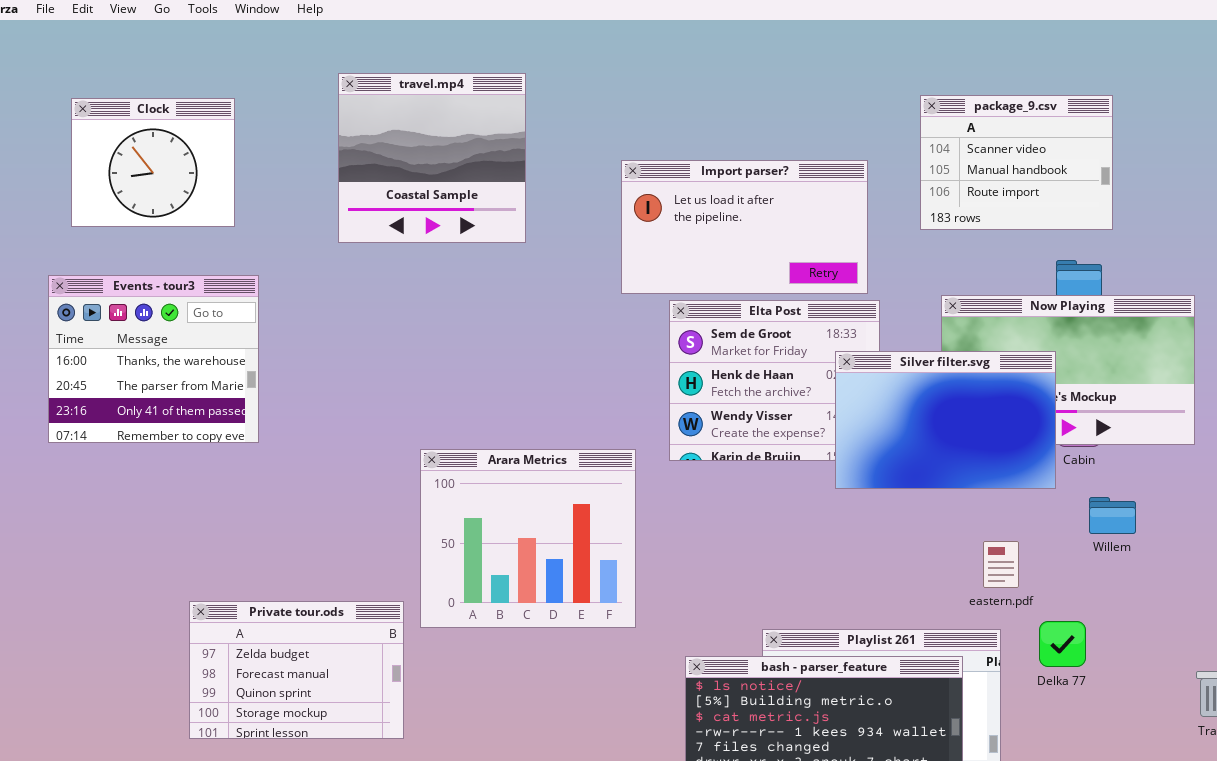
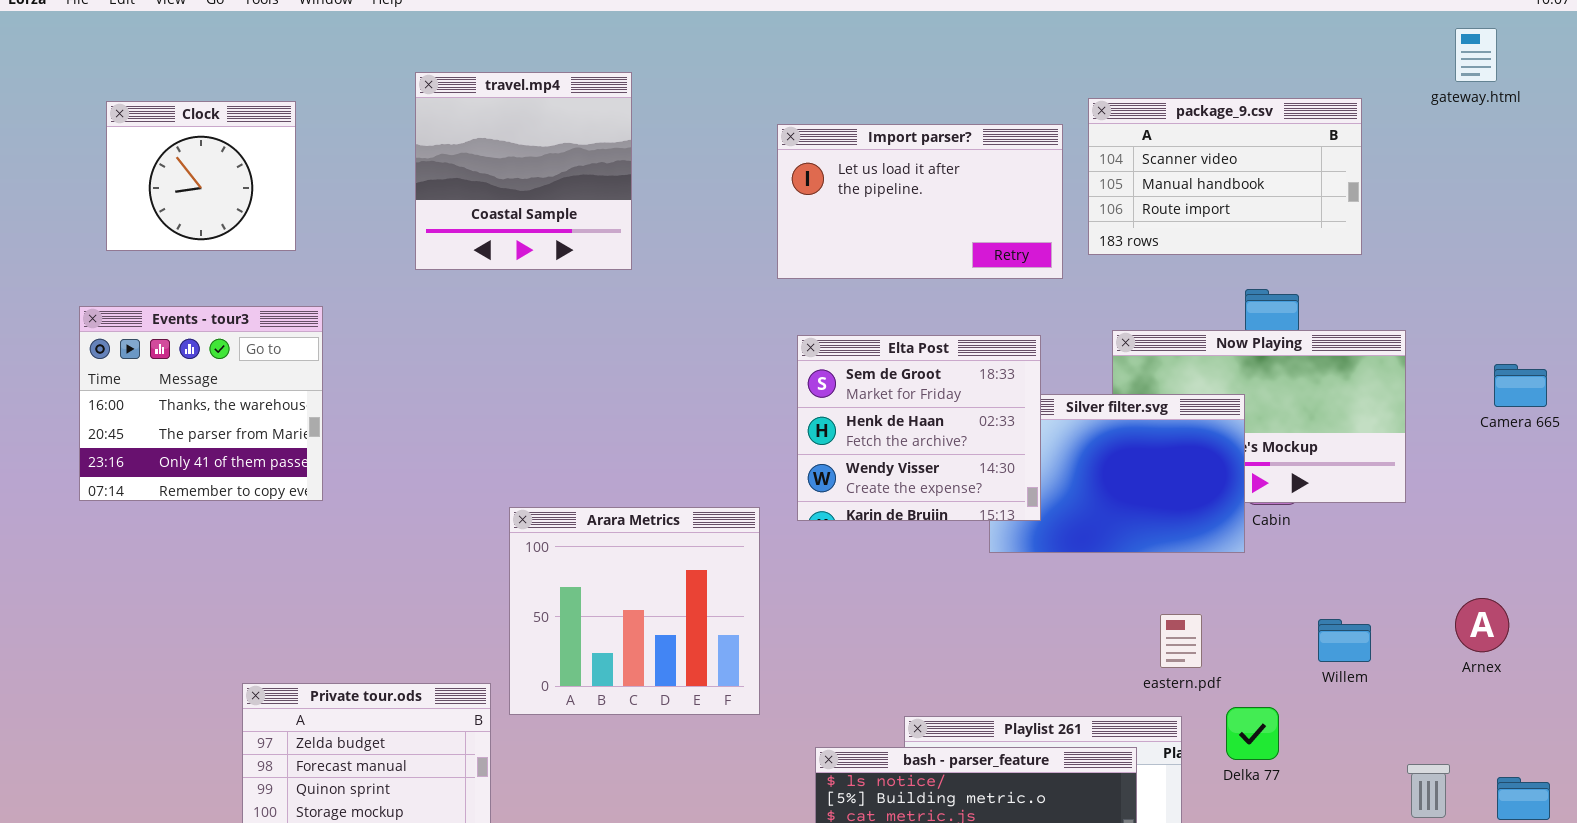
package_9.csv: [920,95,1113,230] -> [1088,98,1362,255], resized
Import parser?: [621,160,868,294] -> [777,124,1063,279], moved
Elta Post: [669,300,880,461] -> [797,335,1041,521], raised
Willem: [1089,497,1136,534] -> [1318,619,1371,662], moved

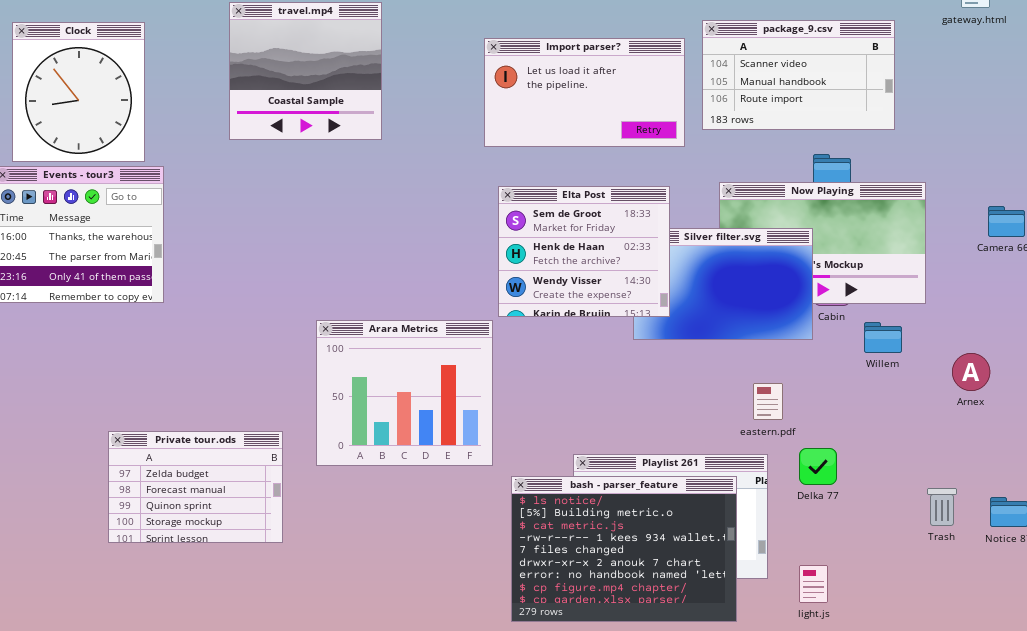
Clock: [106,101,296,251] -> [12,22,145,162], resized
Arara Metrics: [509,507,760,715] -> [316,320,493,466], moved
Arnex: [1455,598,1509,652] -> [952,353,990,391], moved
Willem: [1318,619,1371,662] -> [864,322,902,353], moved

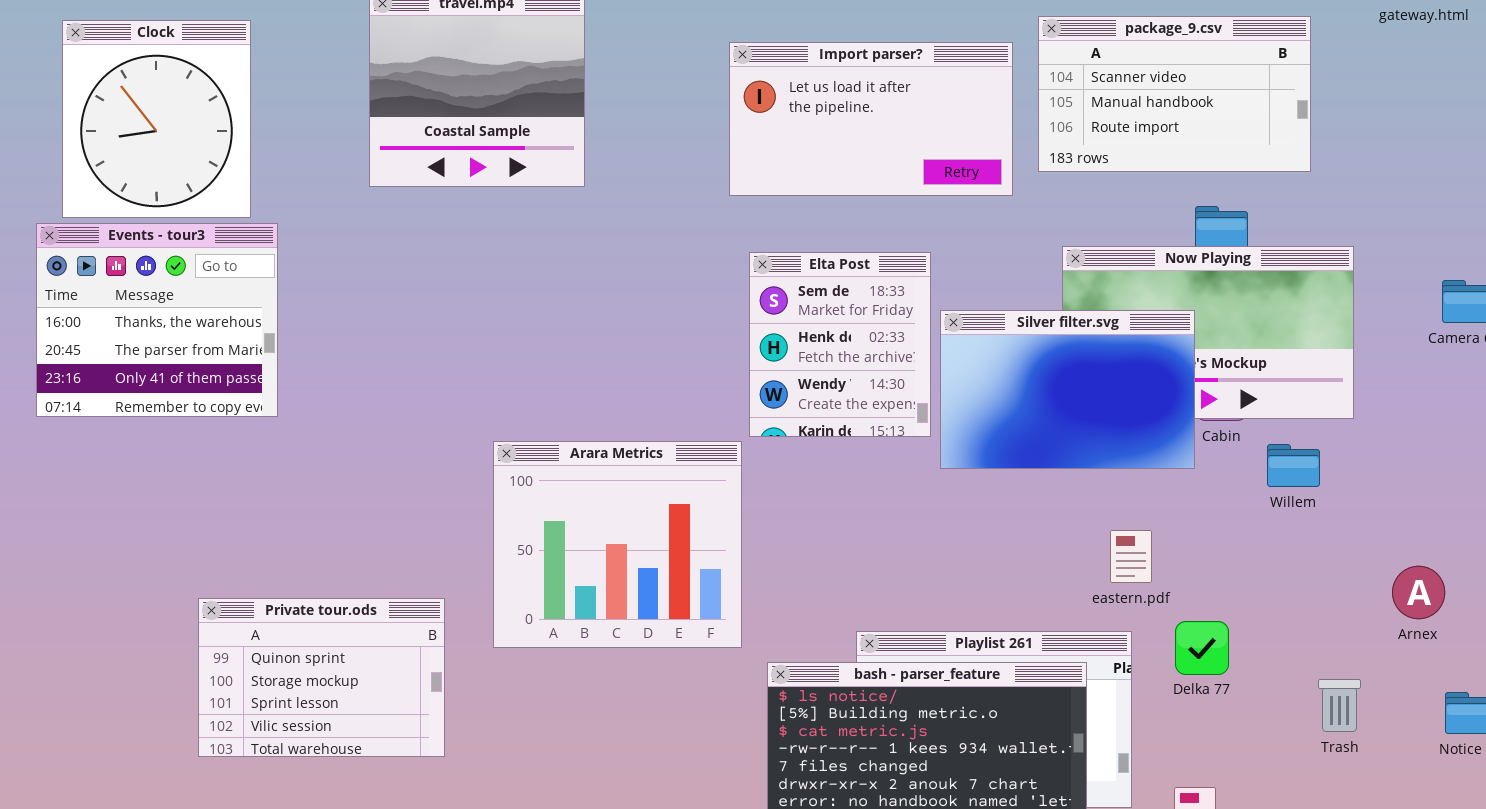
Elta Post: [498,186,670,317] -> [749,252,931,437], resized
Arnex: [952,353,990,391] -> [1392,566,1445,619], moved
Private tour.ods: [108,431,283,543] -> [198,598,445,757], scrolled down 2 rows
Trash: [927,488,957,526] -> [1318,679,1361,732], moved

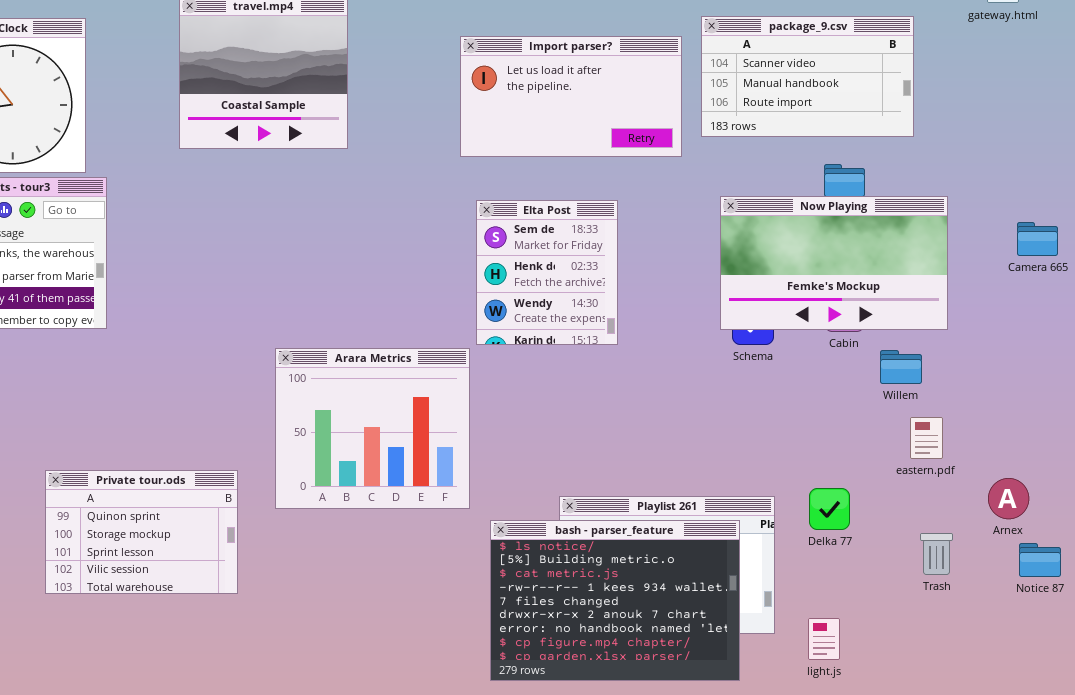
Silver filter.svg: [940,310,1195,469] -> none, closed
eastern.pdf: [1110,530,1152,583] -> [910,417,943,459], moved
Arnex: [1392,566,1445,619] -> [988,478,1029,519], moved

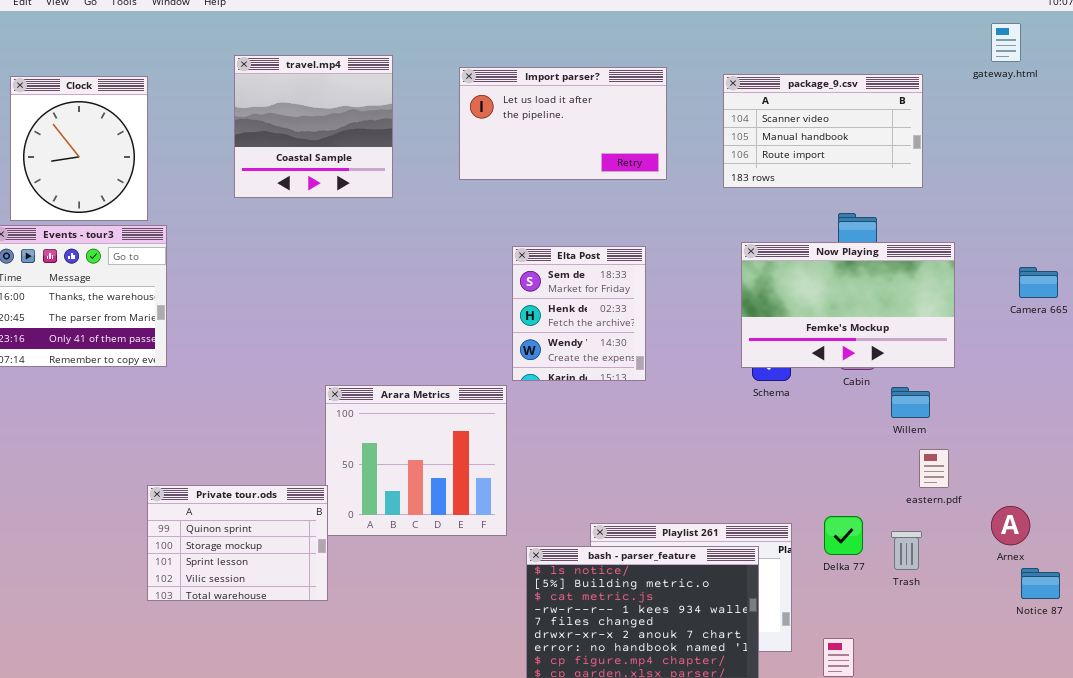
Import parser?: [460,36,682,157] -> [459,67,667,180], moved
Private tour.ods: [45,470,238,594] -> [147,485,328,601], moved
Trash: [920,533,953,575] -> [891,531,922,570], moved

